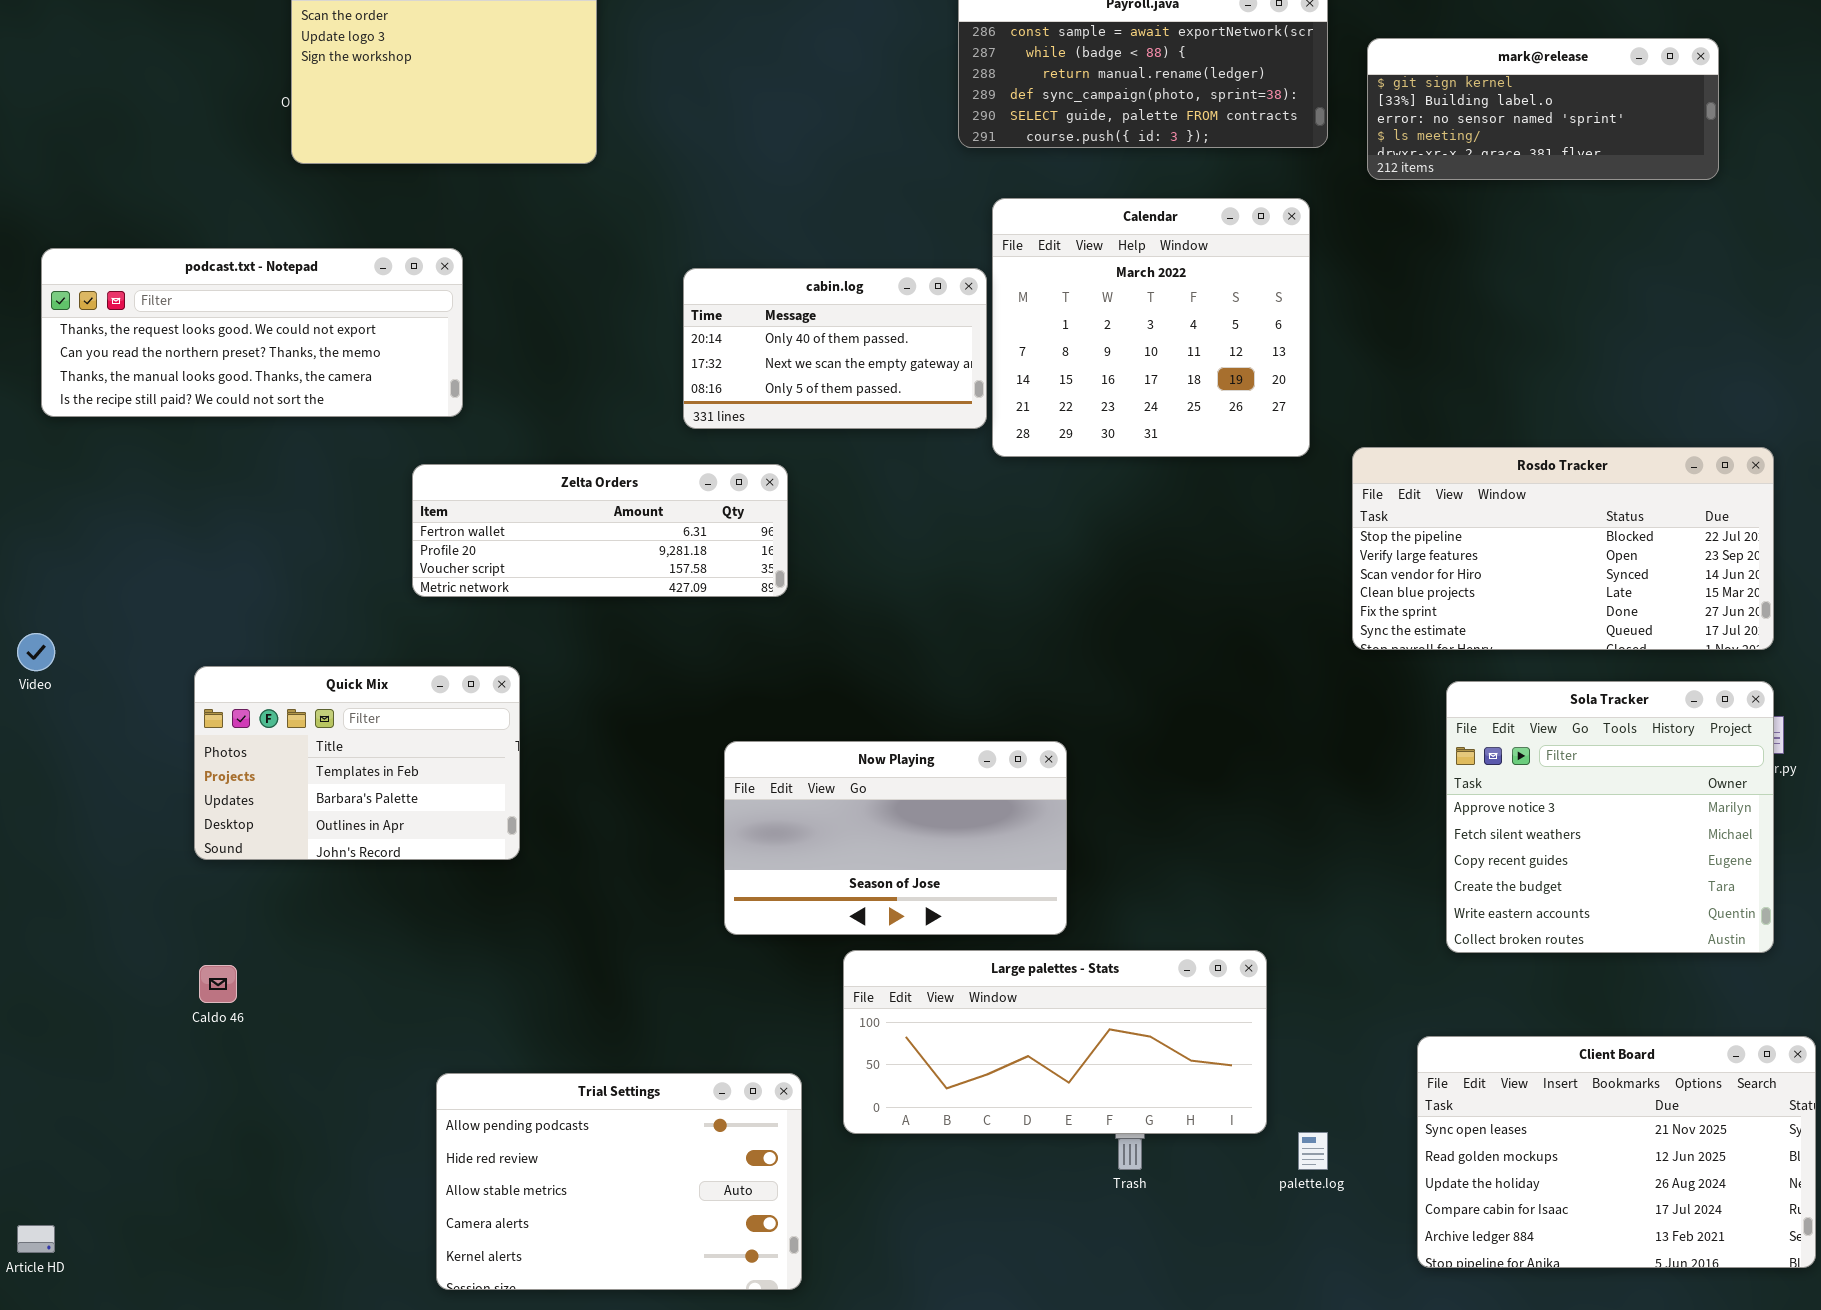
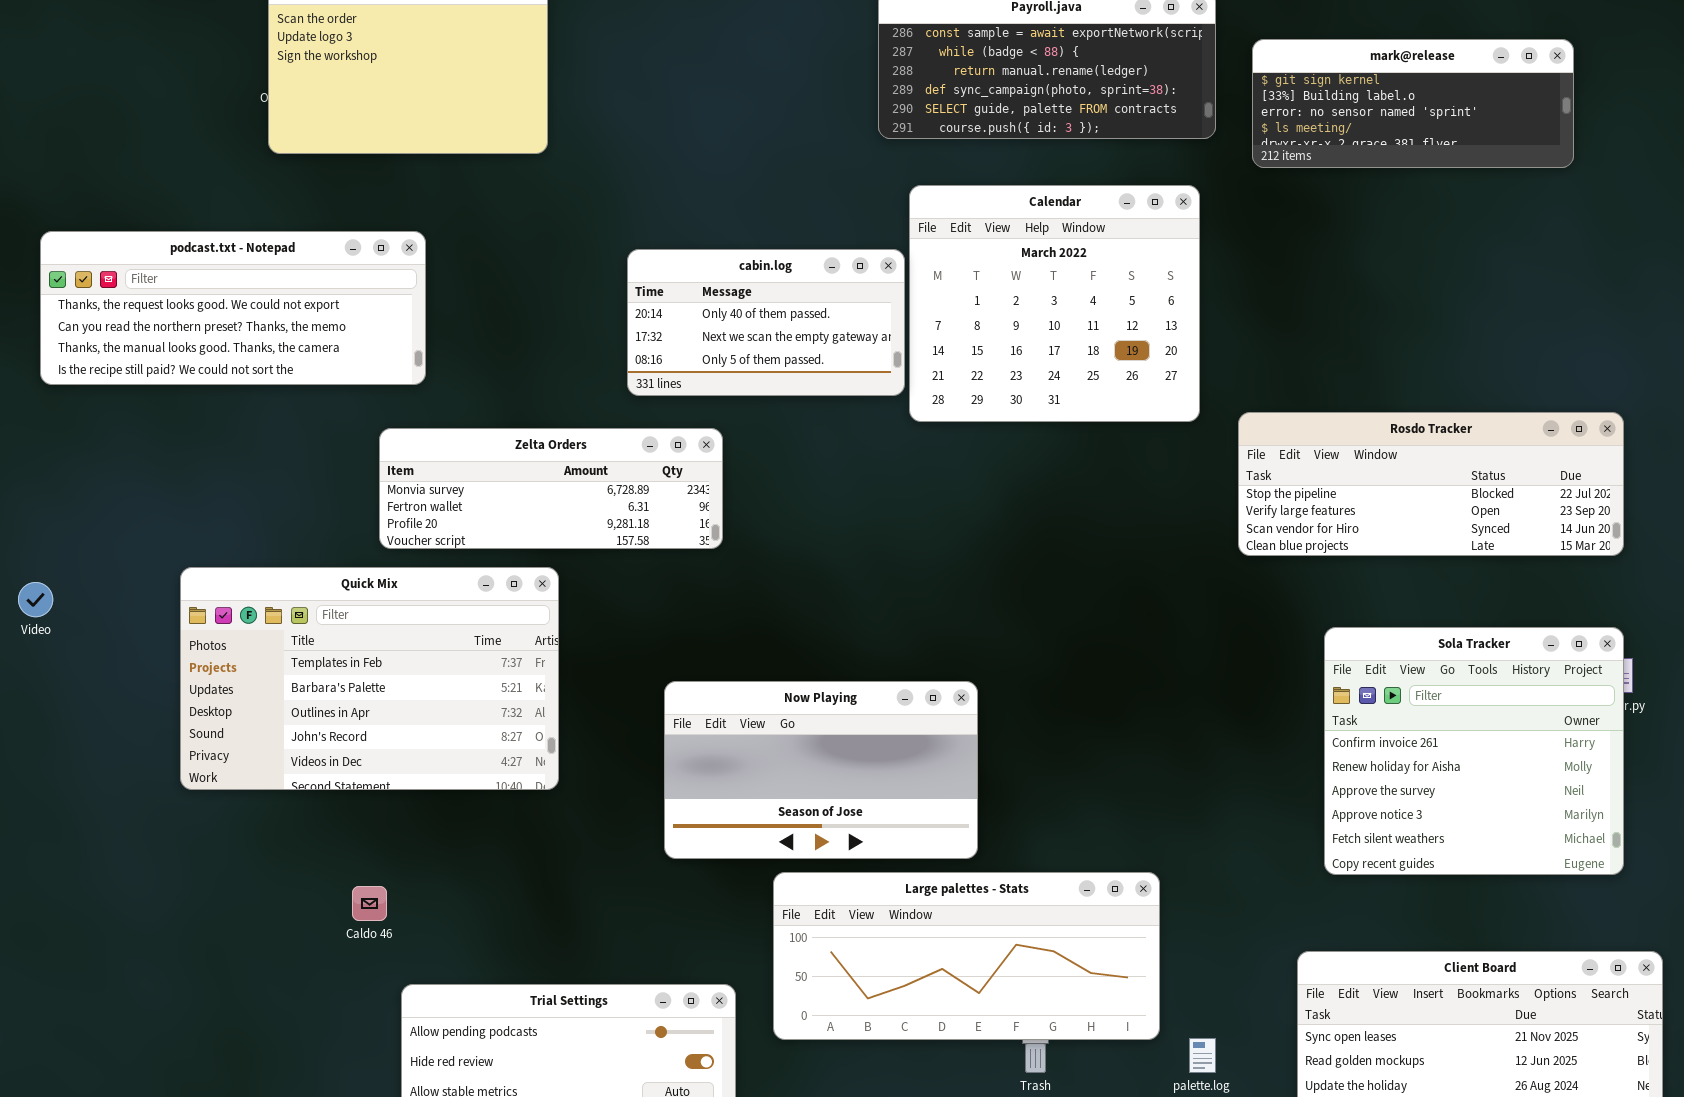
Rosdo Tracker: [1352,447,1774,650] -> [1238,412,1624,556], resized
Zelta Orders: [412,464,788,597] -> [379,428,723,549], scrolled up 1 row
Quick Mix: [194,666,520,860] -> [180,567,559,790], resized
Sola Tracker: [1446,681,1774,953] -> [1324,627,1624,875], scrolled up 3 rows
Caldo 46: [199,965,237,1003] -> [352,886,387,921], moved

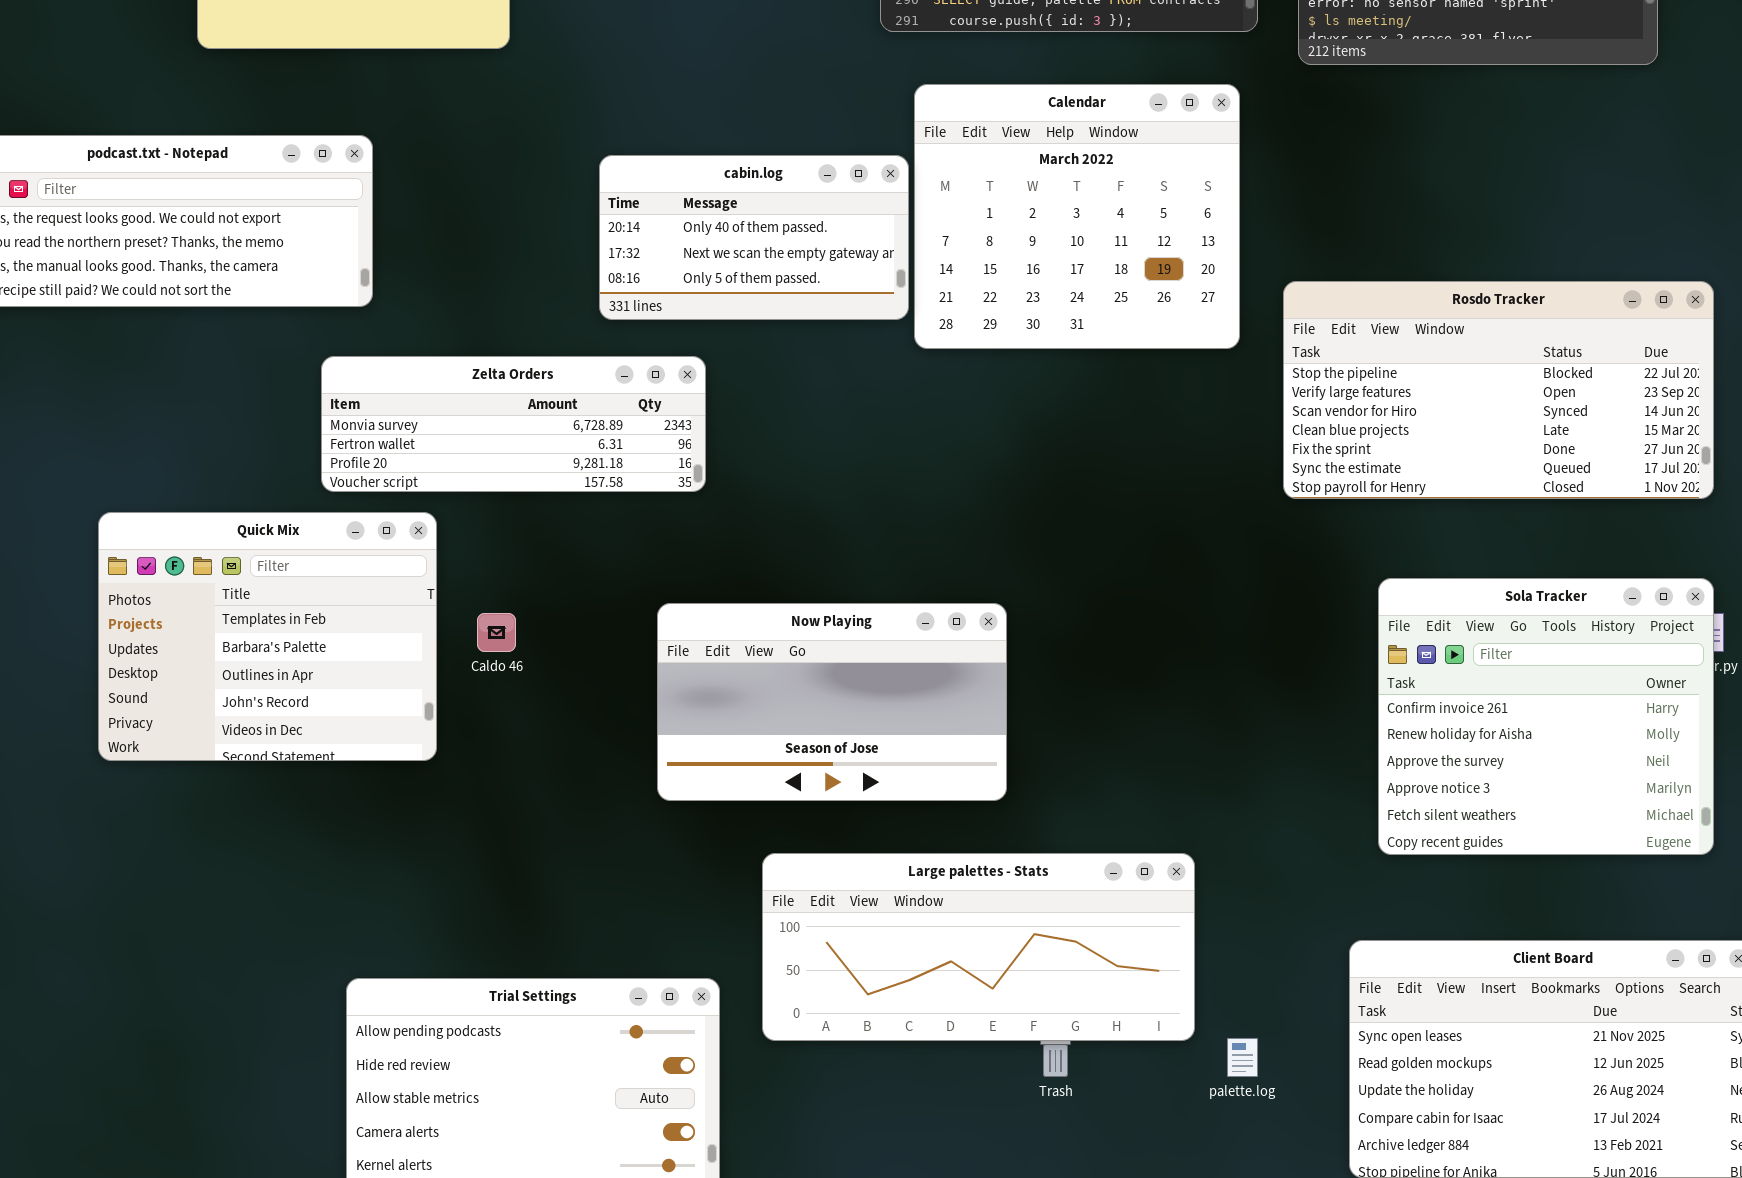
Rosdo Tracker: [1238,412,1624,556] -> [1283,281,1714,499], resized
Quick Mix: [180,567,559,790] -> [98,512,437,761], resized
Now Playing: [664,681,978,859] -> [657,603,1007,801], moved
Caldo 46: [352,886,387,921] -> [477,613,516,652], moved

